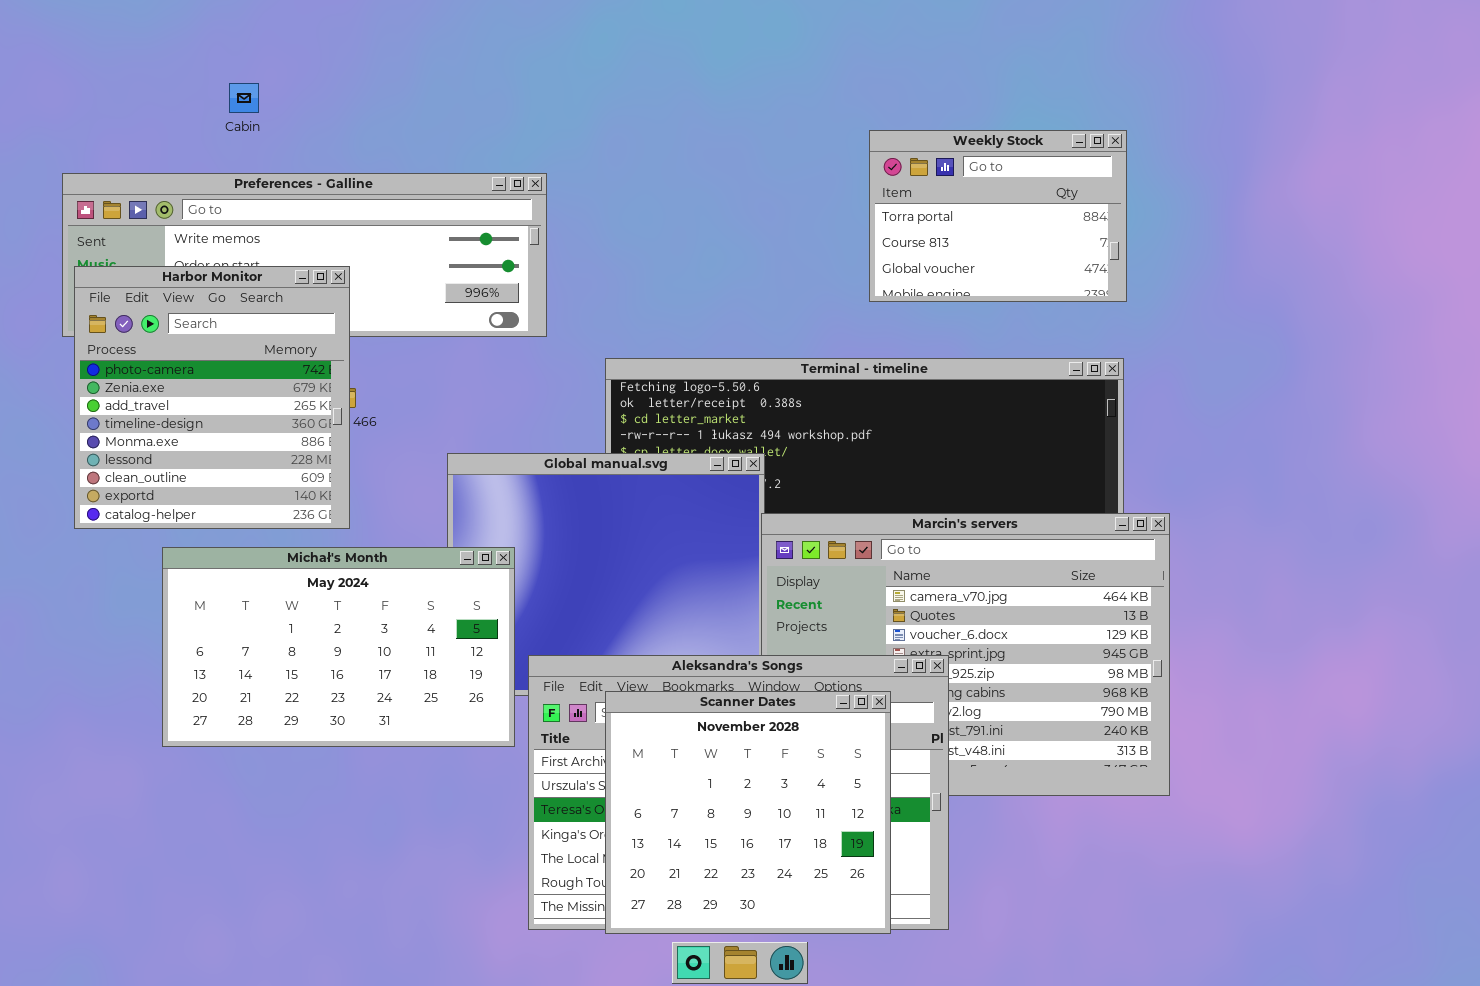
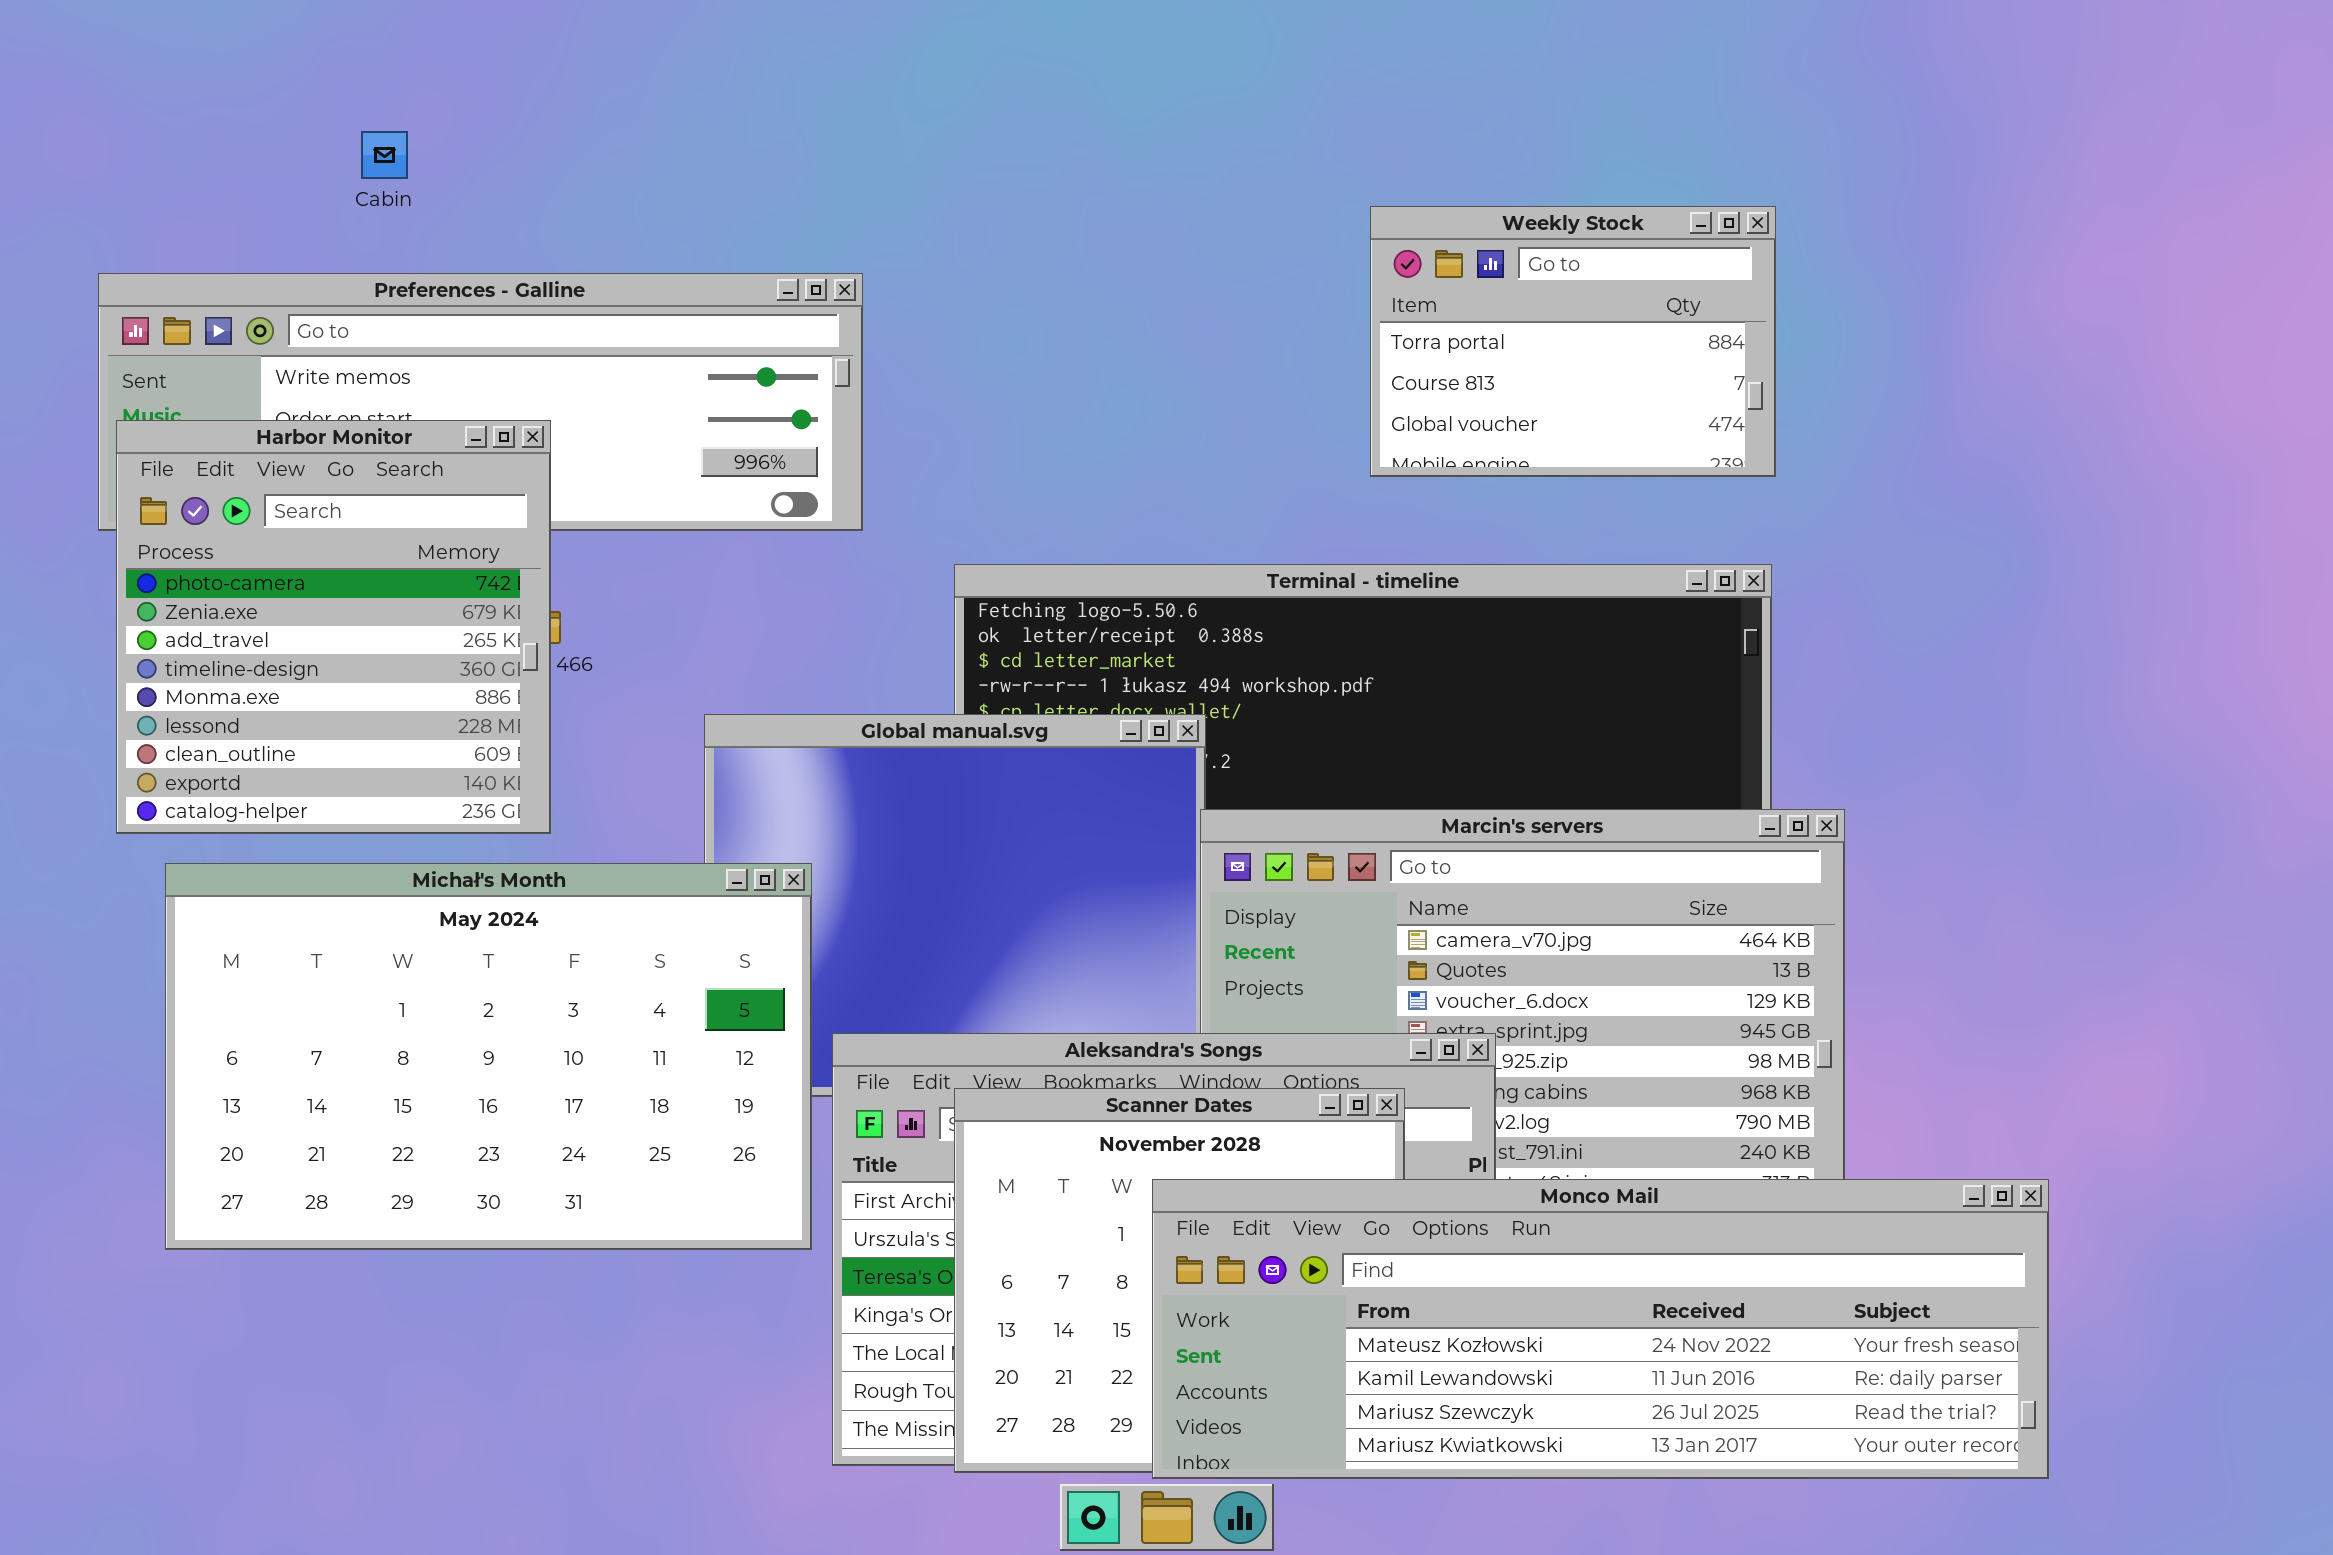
Michał's Month: [162,547,515,747] -> [165,863,812,1250], resized
Monco Mail: none -> [1152,1179,2049,1479], opened

